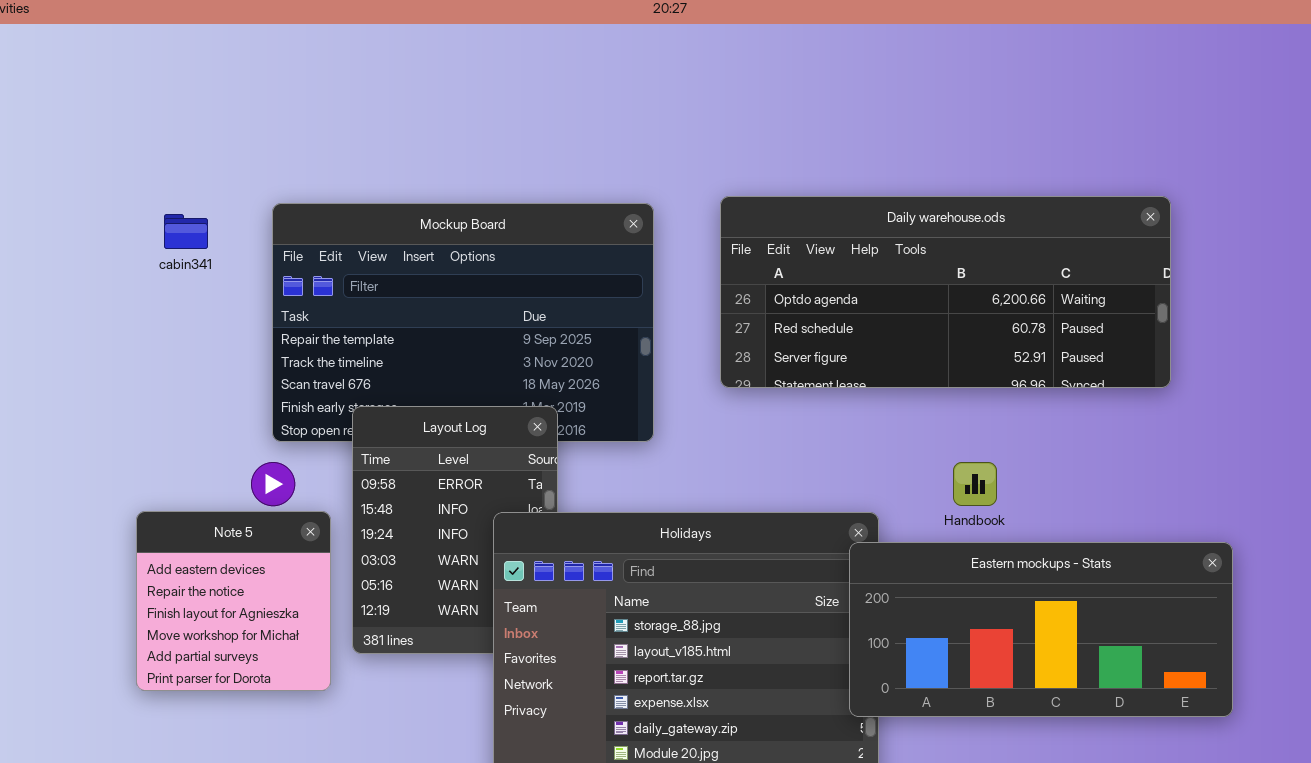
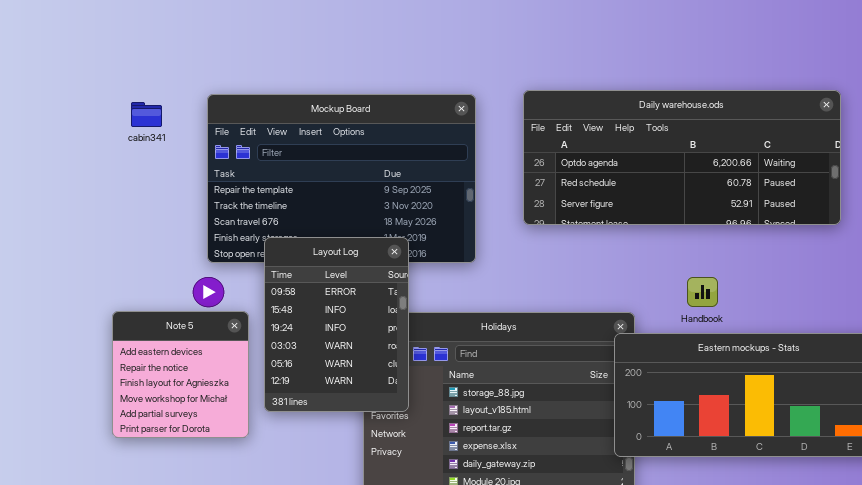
Layout Log: [352,406,558,654] -> [264,237,409,412], raised

